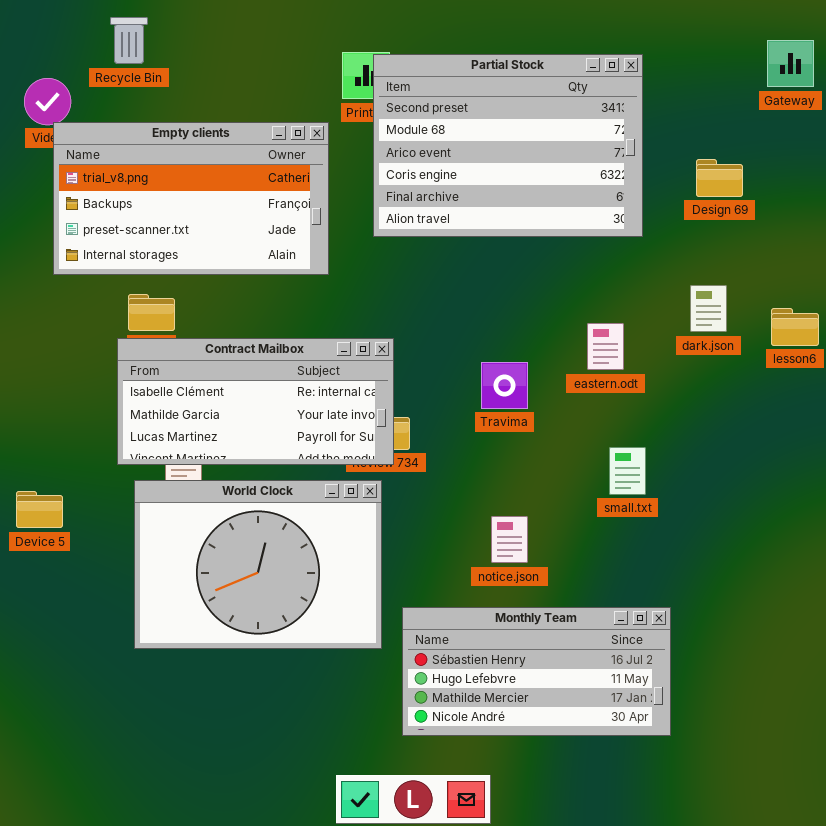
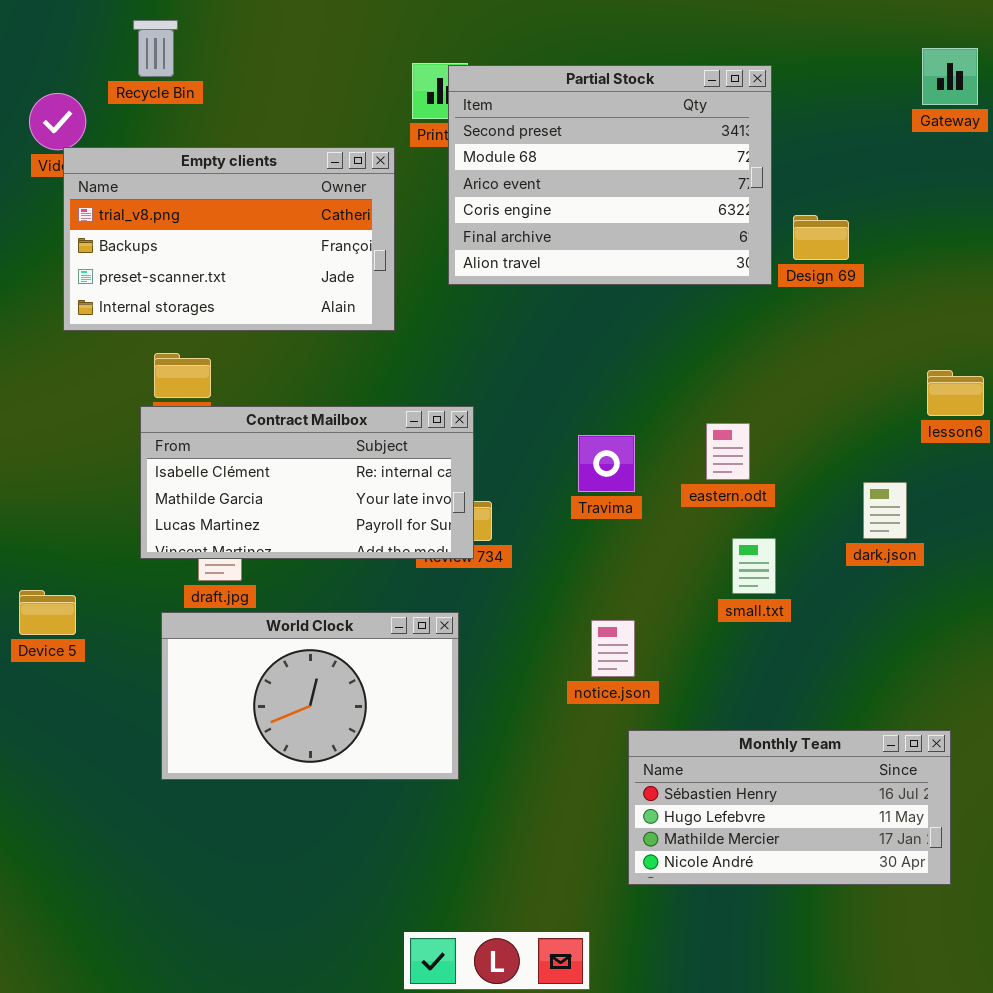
Design 69: [696,159,743,197] -> [793,215,849,260], moved
dark.json: [690,285,727,332] -> [863,482,907,539], moved
eastern.odt: [587,323,624,370] -> [706,423,750,480], moved
World Clock: [134,480,382,649] -> [161,612,459,780], resized
Monthly Team: [402,607,671,736] -> [628,730,951,885], moved

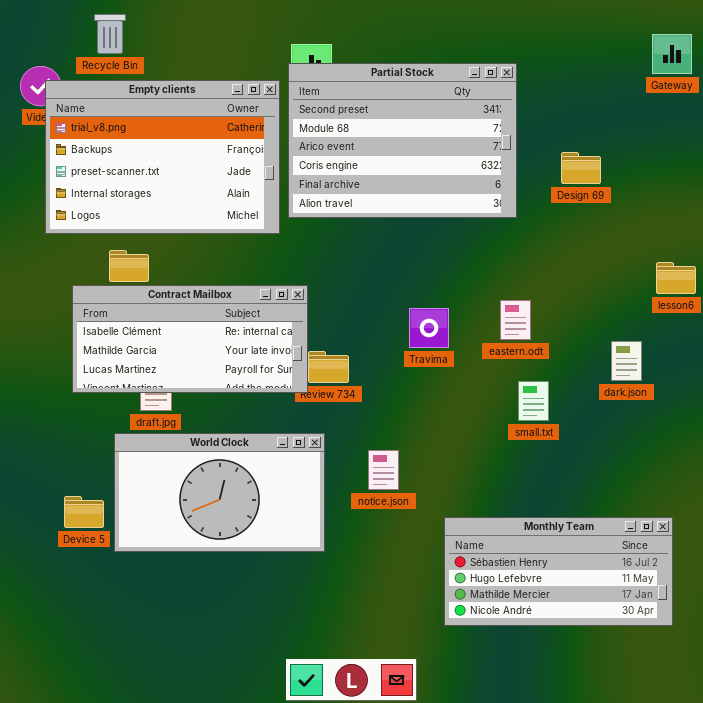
Partial Stock: [448,65,772,285] -> [288,63,517,218], moved
Empty clients: [63,147,395,331] -> [45,80,280,234], resized
Contract Mailbox: [140,406,474,559] -> [72,285,308,393], moved
Device 5: [19,590,76,635] -> [64,496,104,528], moved
notice.json: [591,620,635,677] -> [368,450,399,490], moved

